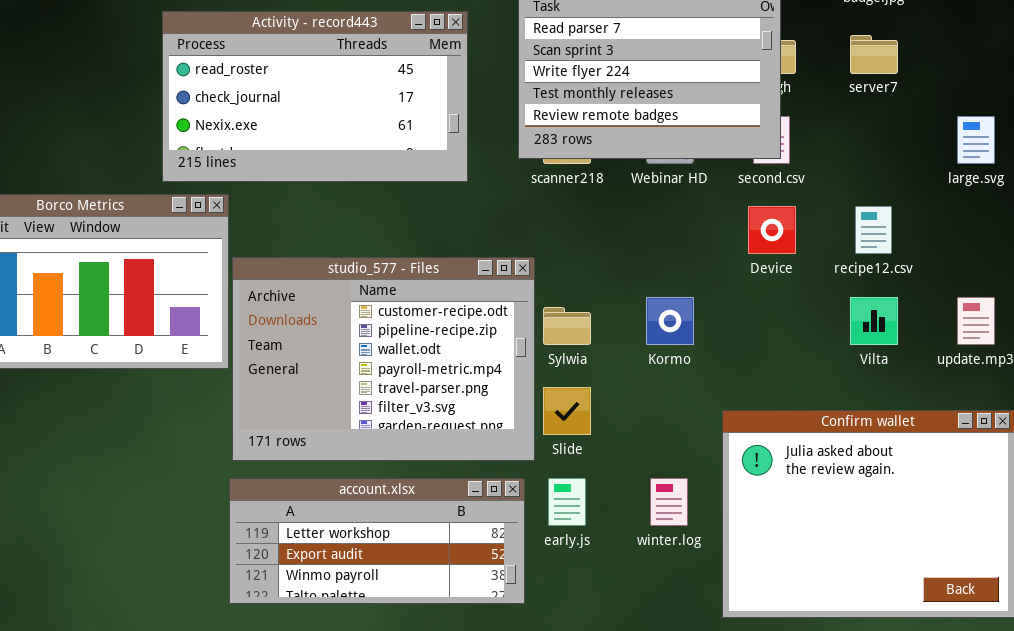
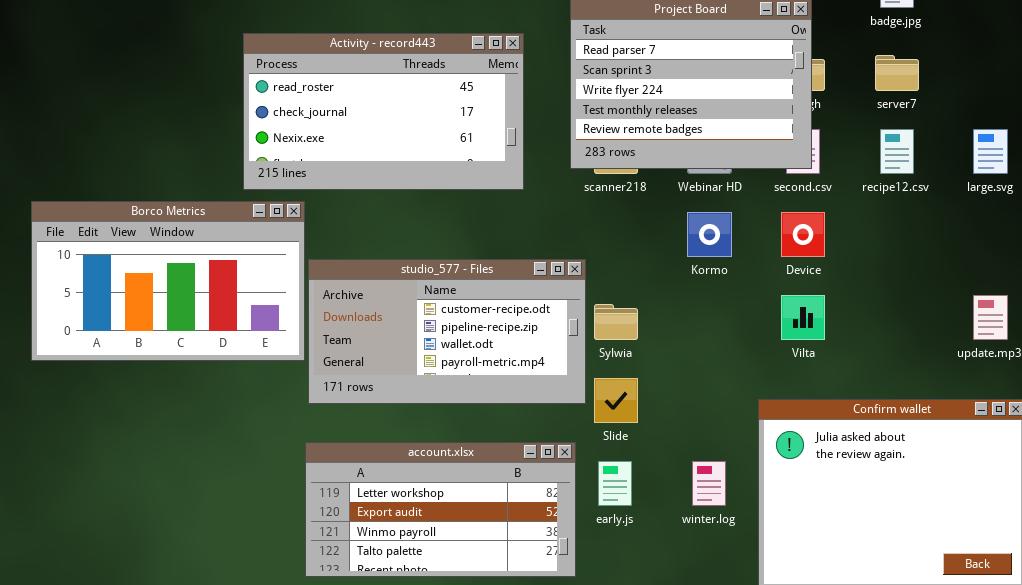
recipe12.csv: [855,206,892,254] -> [880,129,914,174], moved
studio_577 - Files: [232,257,535,461] -> [308,259,586,404], resized
Kormo: [646,297,694,345] -> [687,212,732,257], moved
Vilta: [850,297,898,345] -> [781,295,825,340], moved
account.xlsx: [229,478,525,604] -> [305,442,576,577], resized

